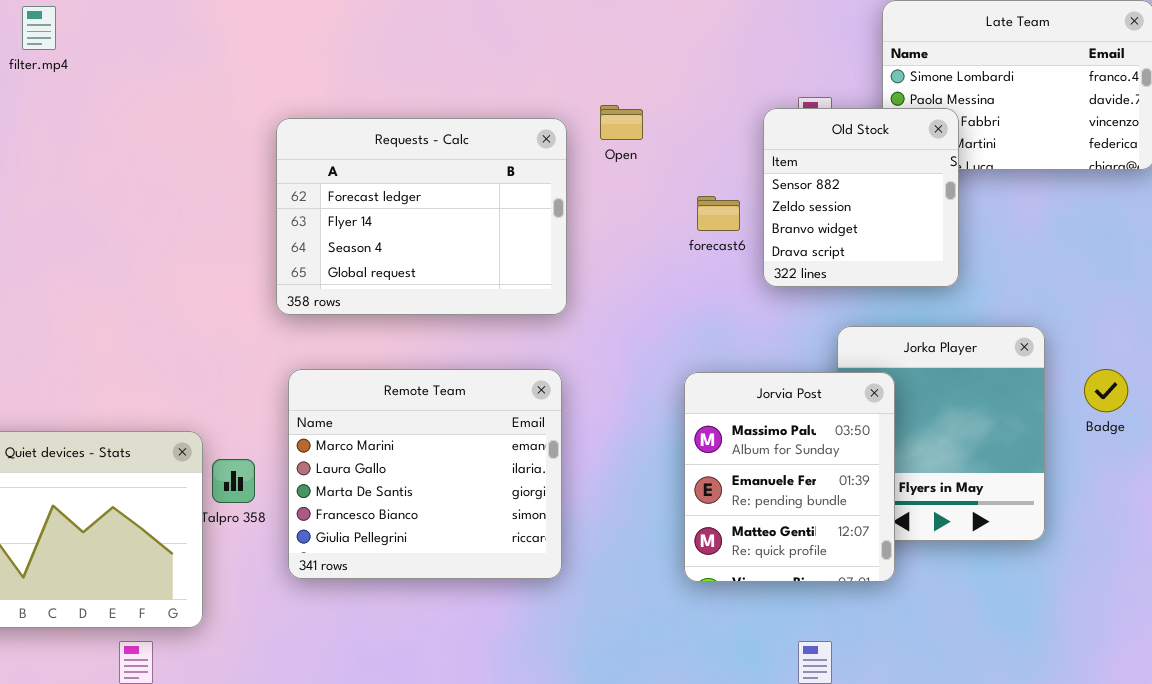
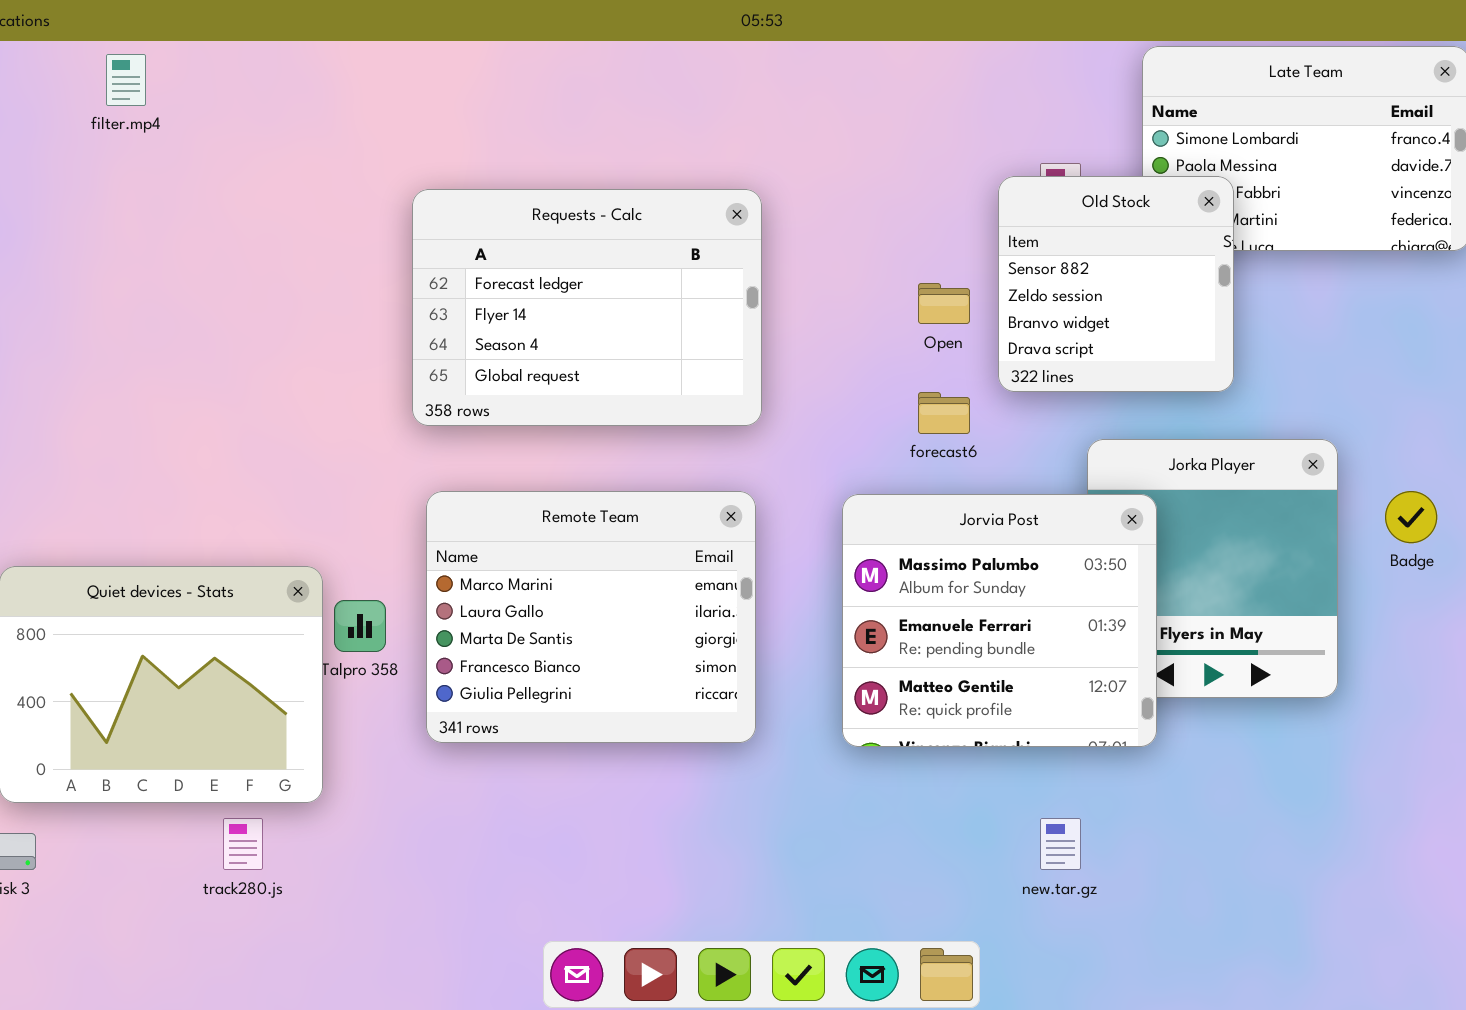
Open: [600,105,643,140] -> [918,283,970,324], moved
forecast6: [697,196,740,231] -> [918,392,970,434], moved
Jorvia Post: [684,372,895,582] -> [842,494,1157,747], resized

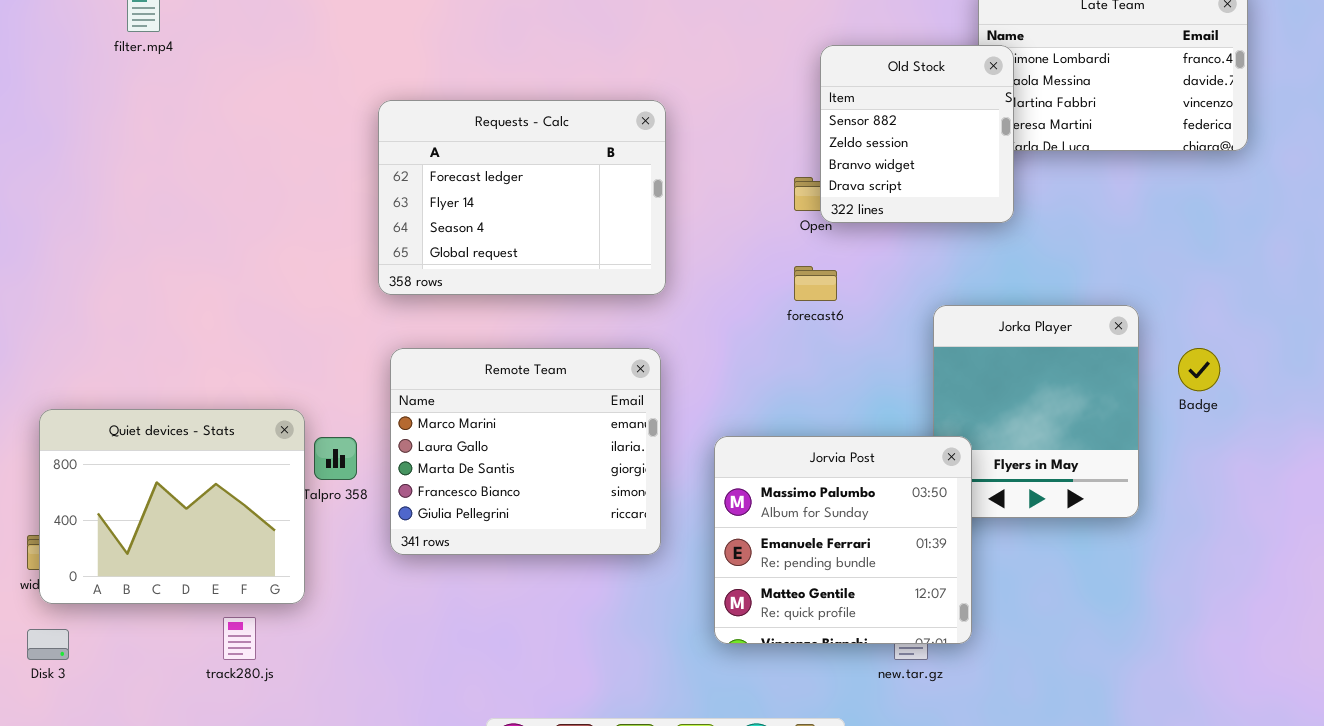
Old Stock: [998,176,1234,392] -> [820,45,1014,223], moved
Jorvia Post: [842,494,1157,747] -> [714,436,972,644], moved

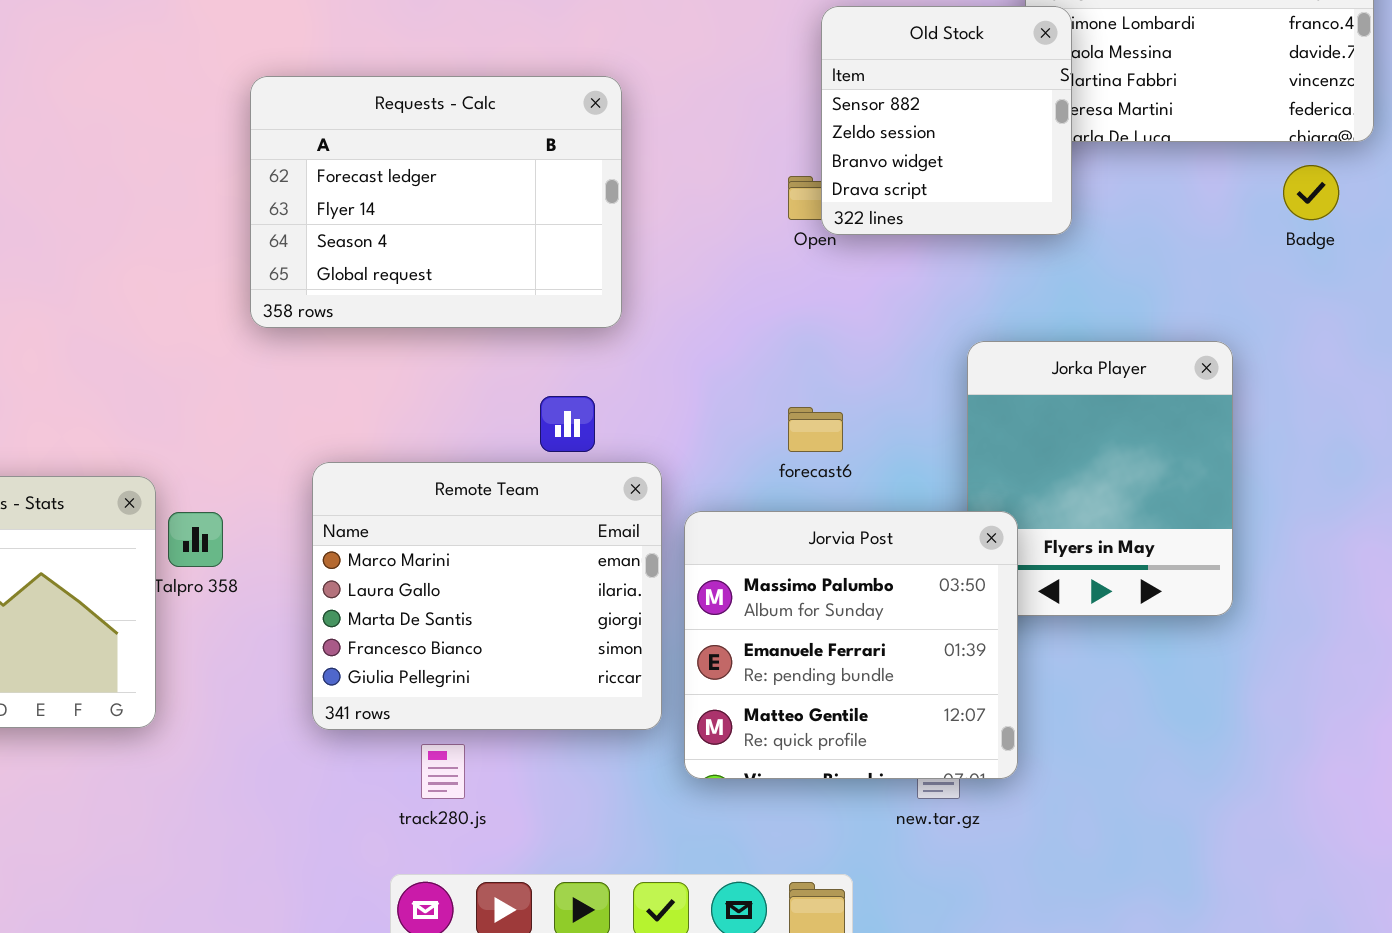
forecast6: [794,266,837,301] -> [788,407,843,452], moved
Remote Team: [390,348,661,555] -> [312,462,662,730], moved
Badge: [1178,348,1220,391] -> [1283,165,1339,220], moved
track280.js: [223,617,256,660] -> [421,744,465,799], moved

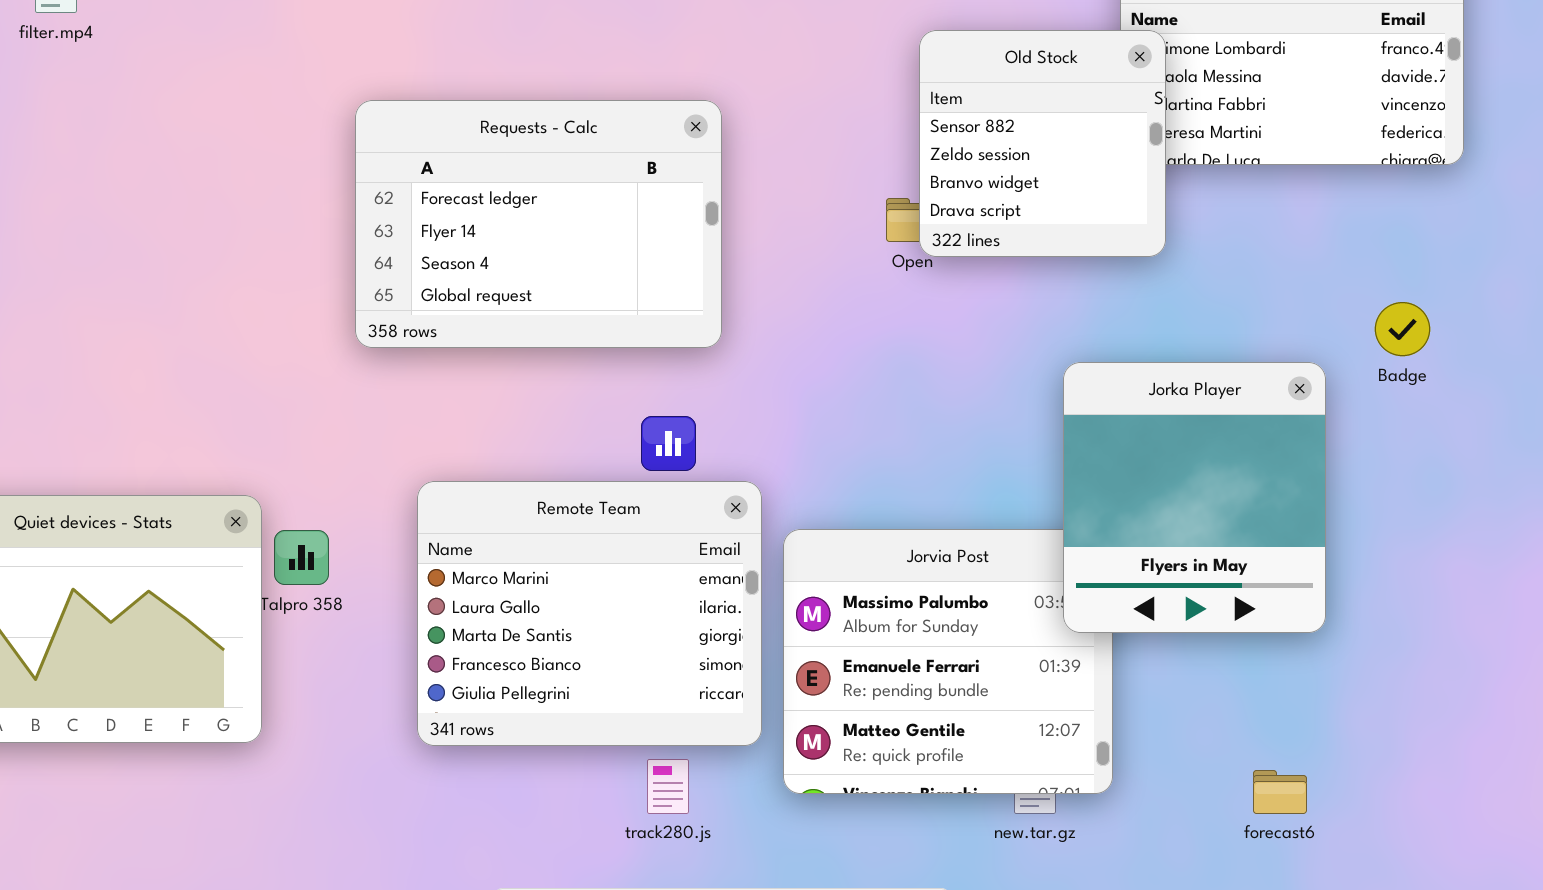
Badge: [1283,165,1339,220] -> [1375,302,1430,356], moved
Jorka Player: [967,341,1233,616] -> [1063,362,1326,633], raised
forecast6: [788,407,843,452] -> [1253,770,1307,814], moved
track280.js: [421,744,465,799] -> [647,759,689,814], moved

